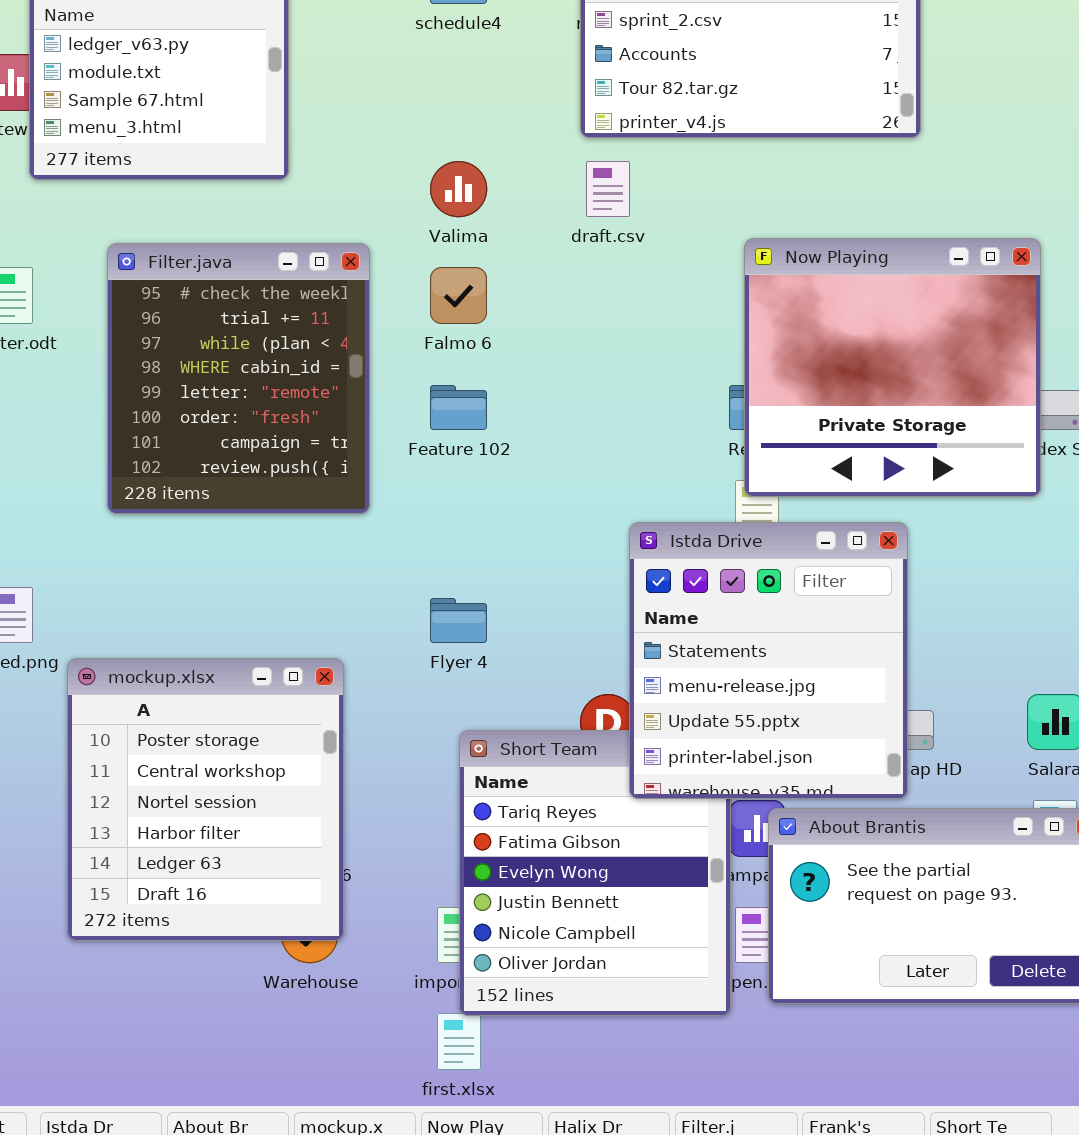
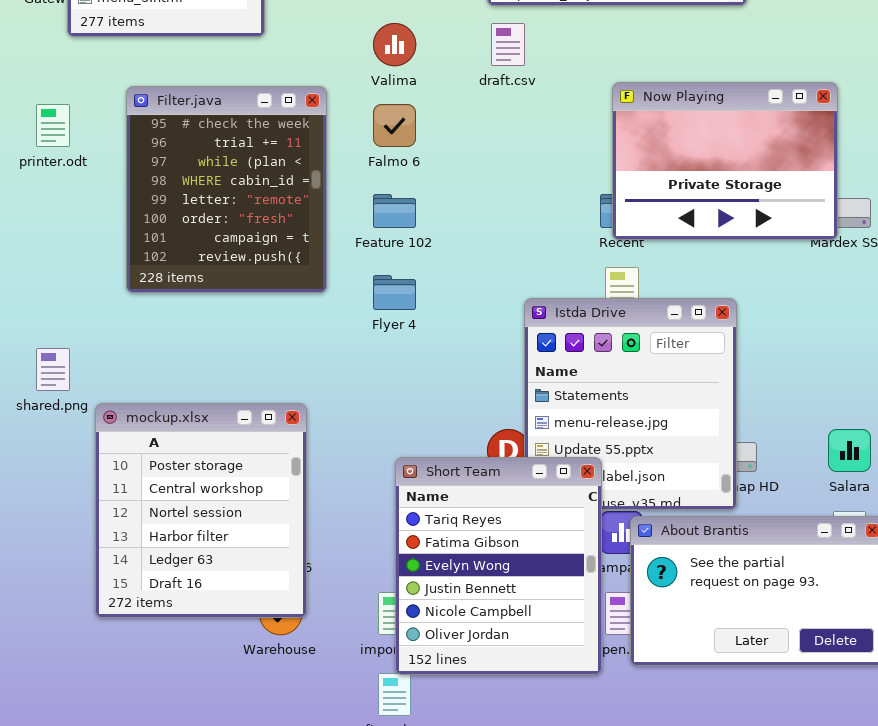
Now Playing: [744,238,1041,497] -> [612,82,838,240], resized
Flyer 4: [430,598,487,643] -> [373,275,416,310], moved
Short Team: [459,730,731,1016] -> [395,457,602,675], raised

